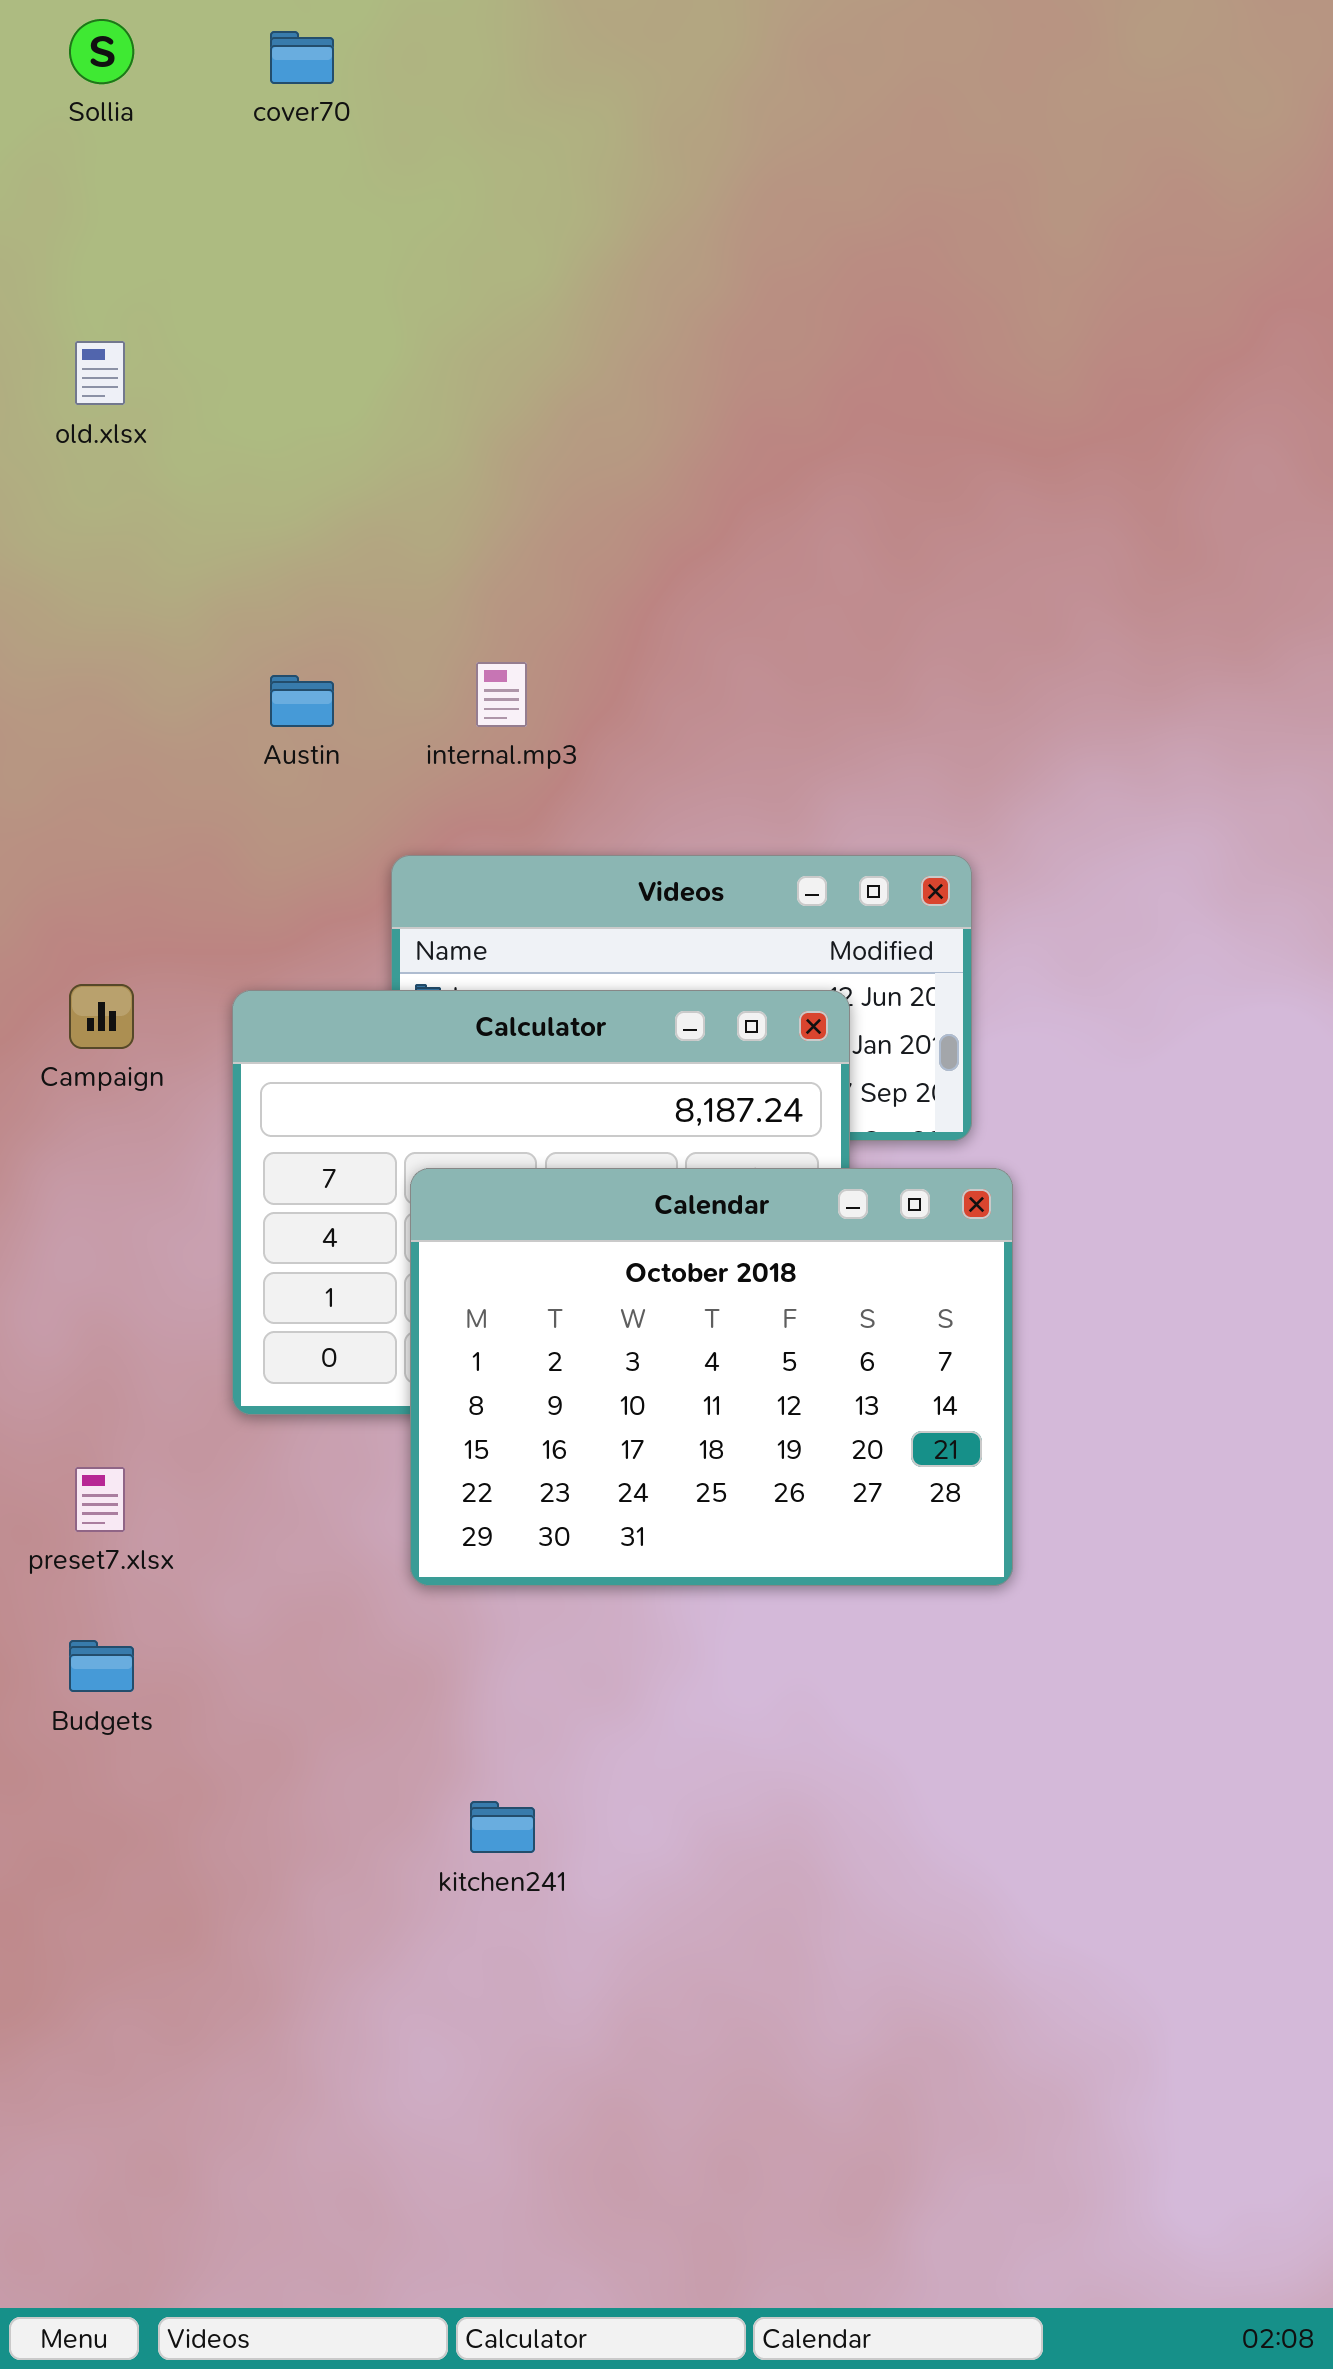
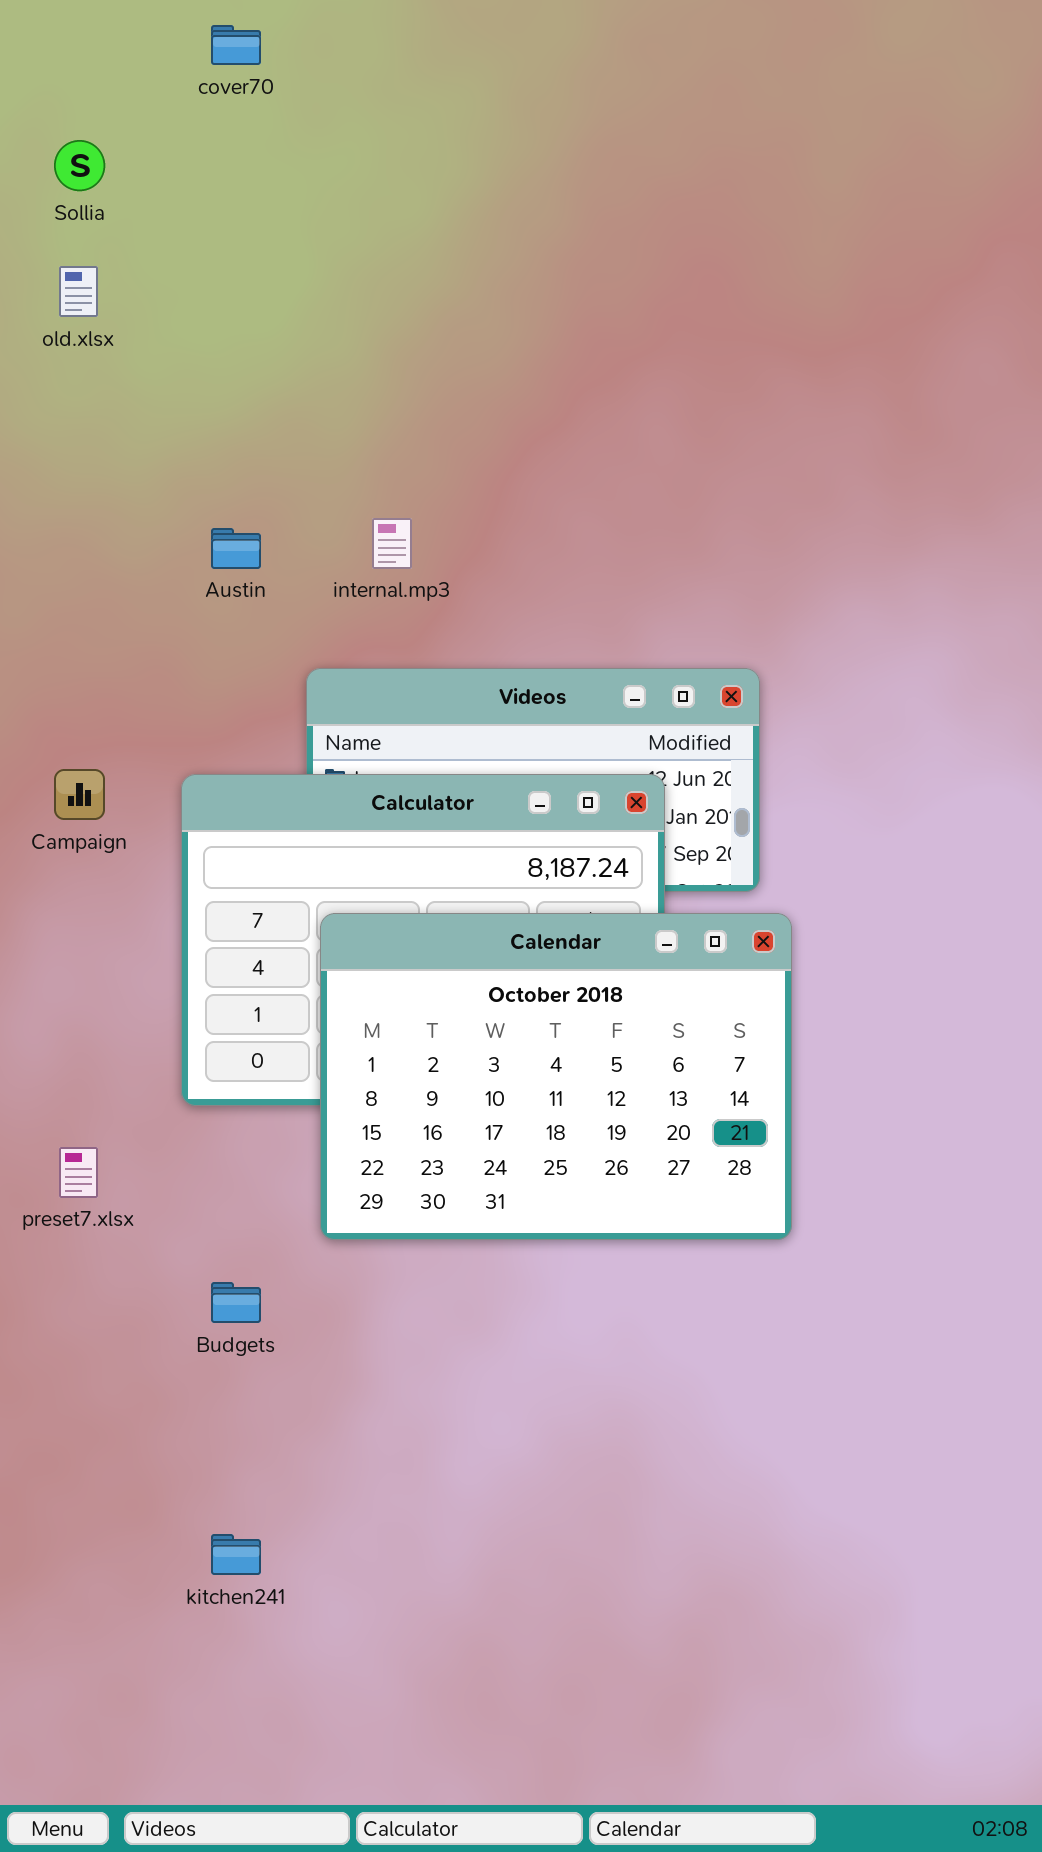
Sollia: [69,19,134,84] -> [54,140,105,191], moved
Budgets: [69,1640,134,1692] -> [211,1282,261,1323], moved
kitchen241: [470,1801,535,1853] -> [211,1534,261,1575], moved

